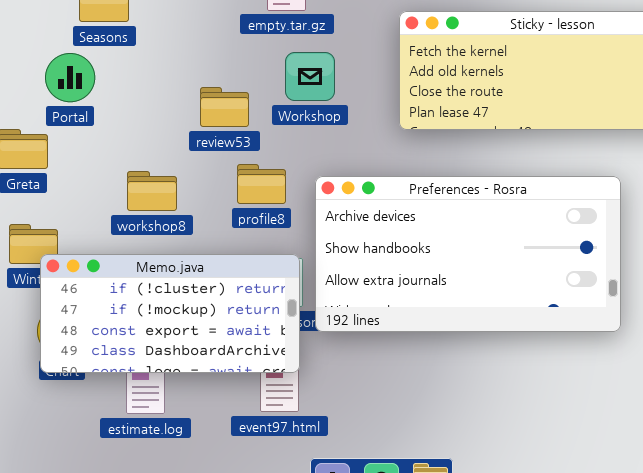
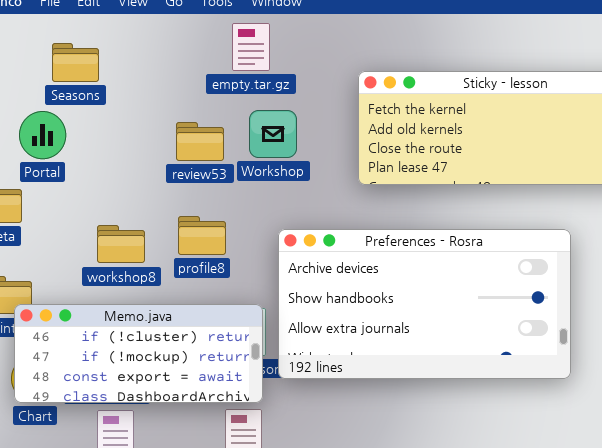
review53: [200,87,249,127] -> [176,122,224,161], moved
profile8: [237,164,286,204] -> [178,216,226,255], moved
Memo.java: [40,254,300,373] -> [14,304,263,403], resized

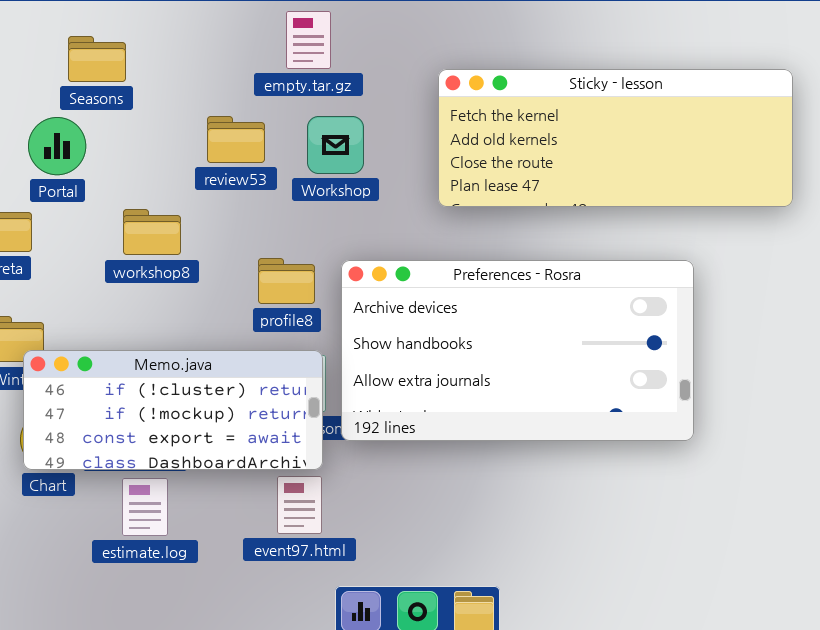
review53: [176,122,224,161] -> [207,116,265,163], moved
profile8: [178,216,226,255] -> [258,258,315,304], moved
workshop8: [97,225,145,263] -> [123,209,181,255], moved

